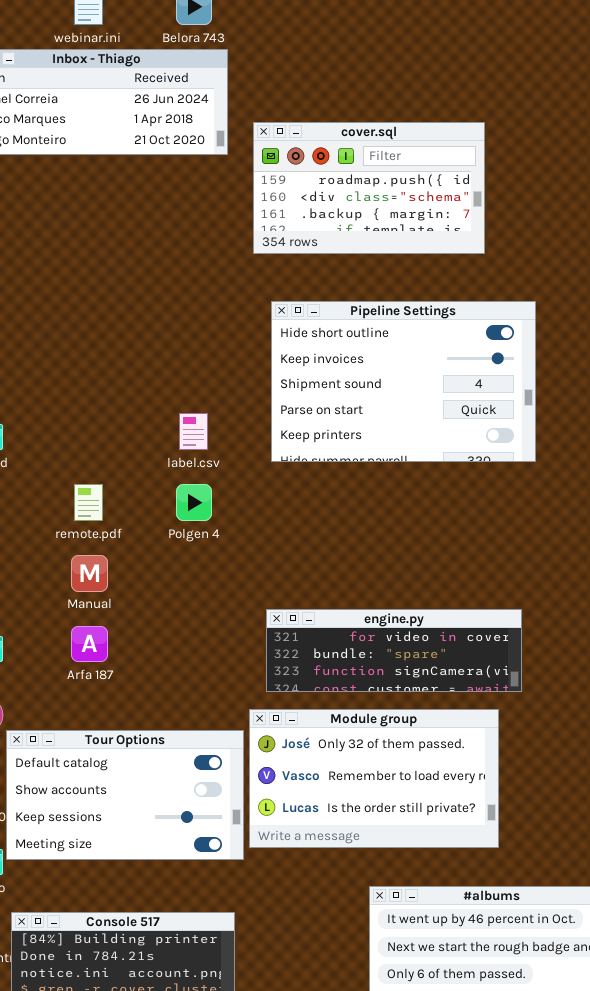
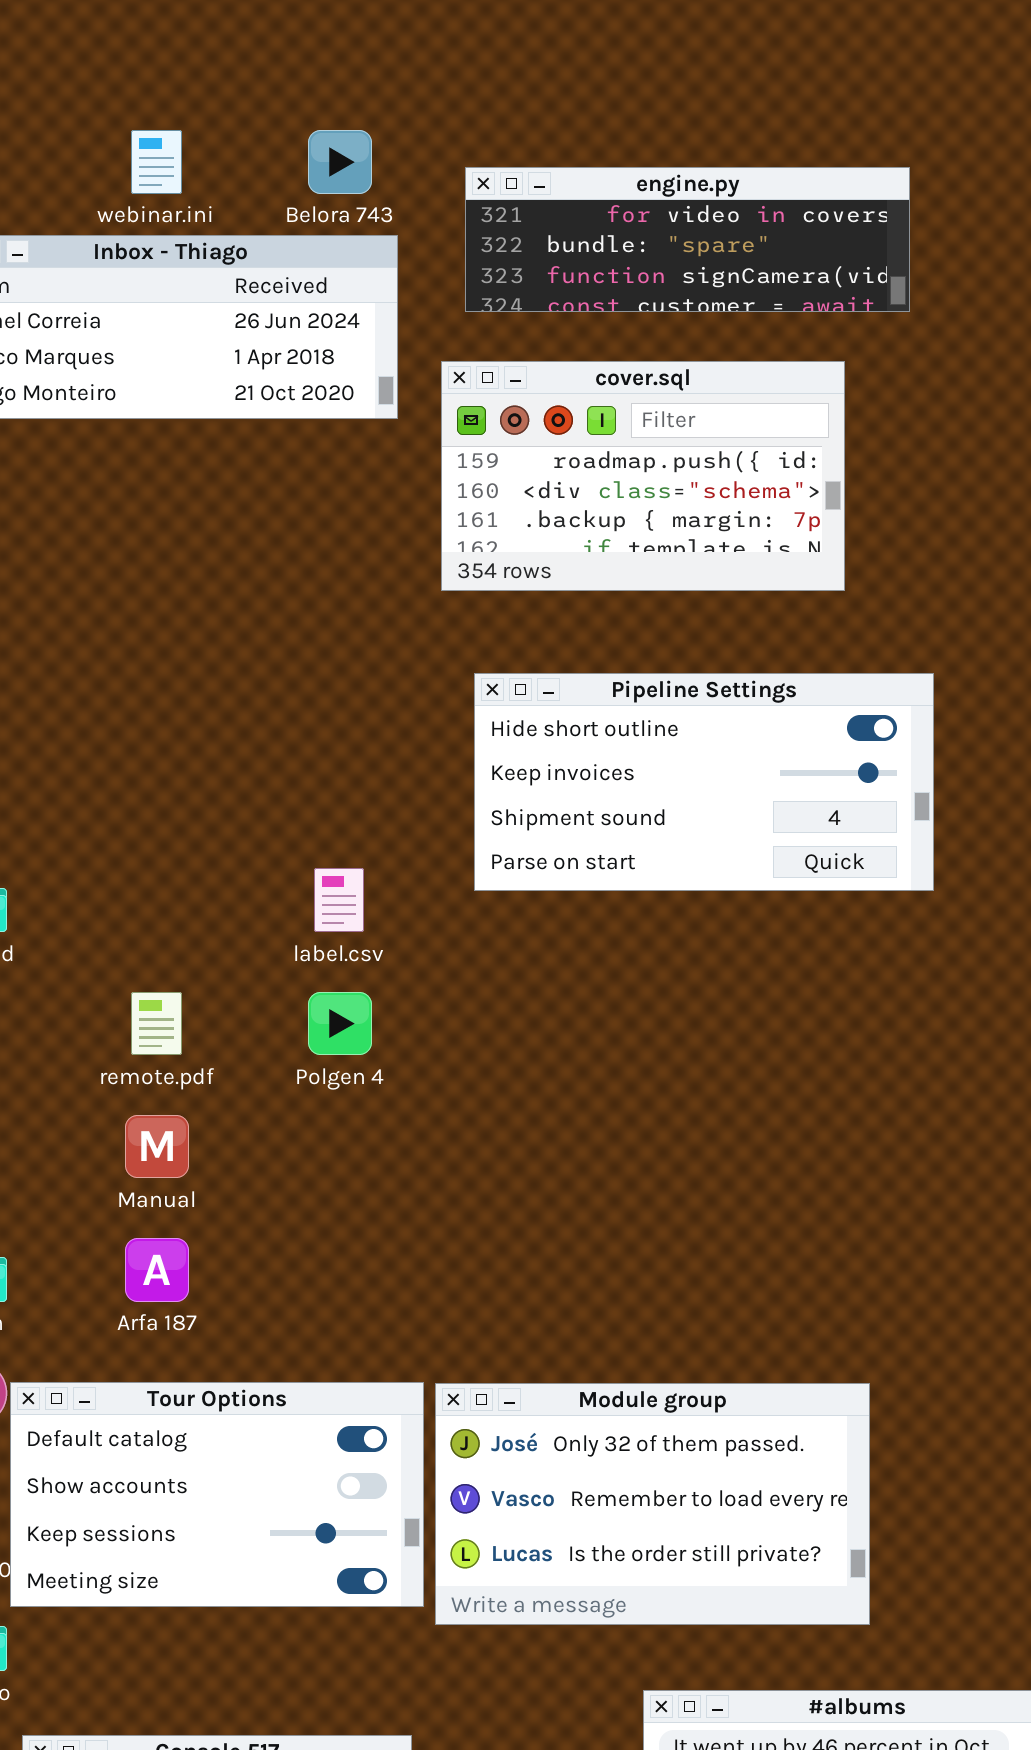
Pipeline Settings: [271,301,536,462] -> [474,673,934,891], resized
engine.py: [266,609,522,692] -> [465,167,910,312], moved
Tour Options: [6,730,244,860] -> [10,1382,424,1607], moved

